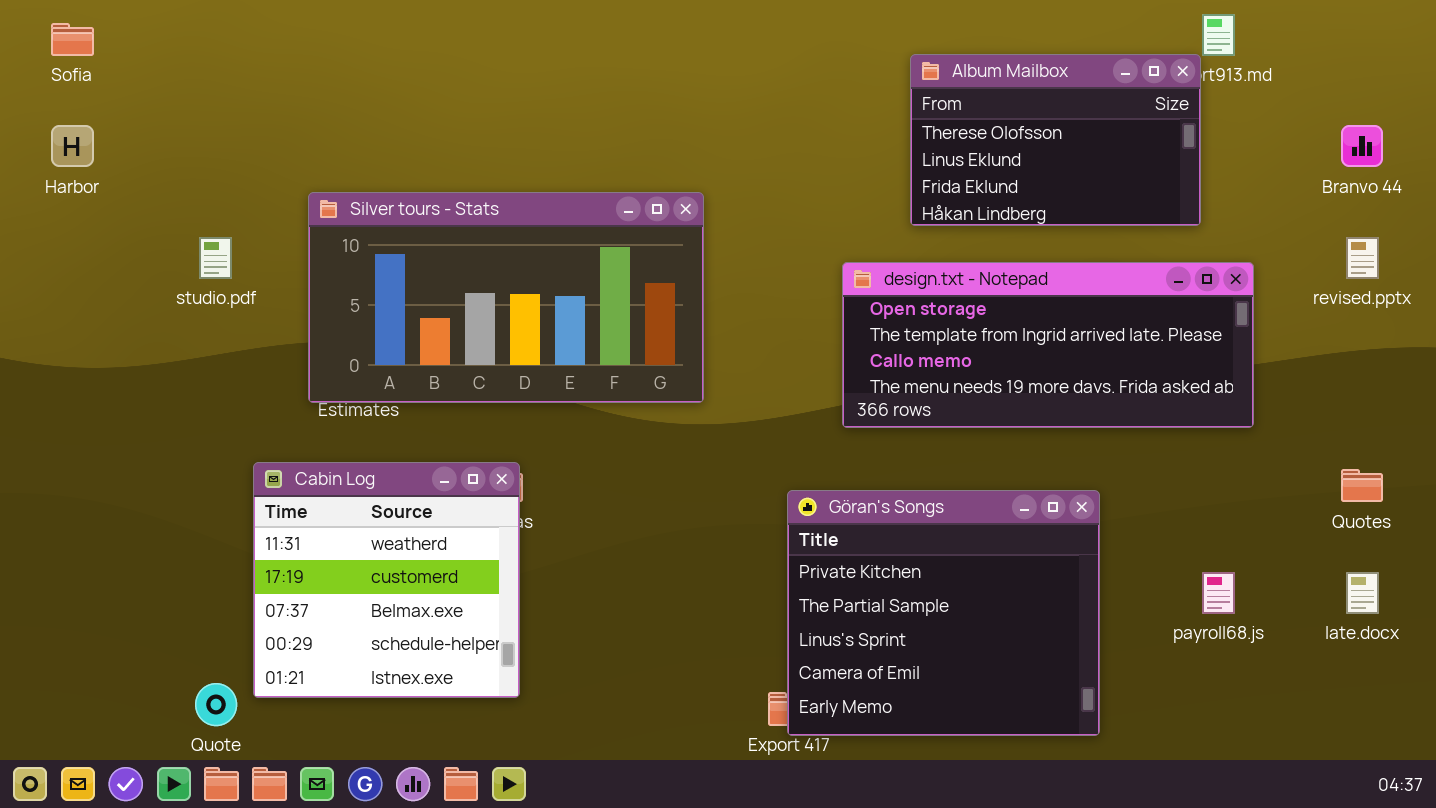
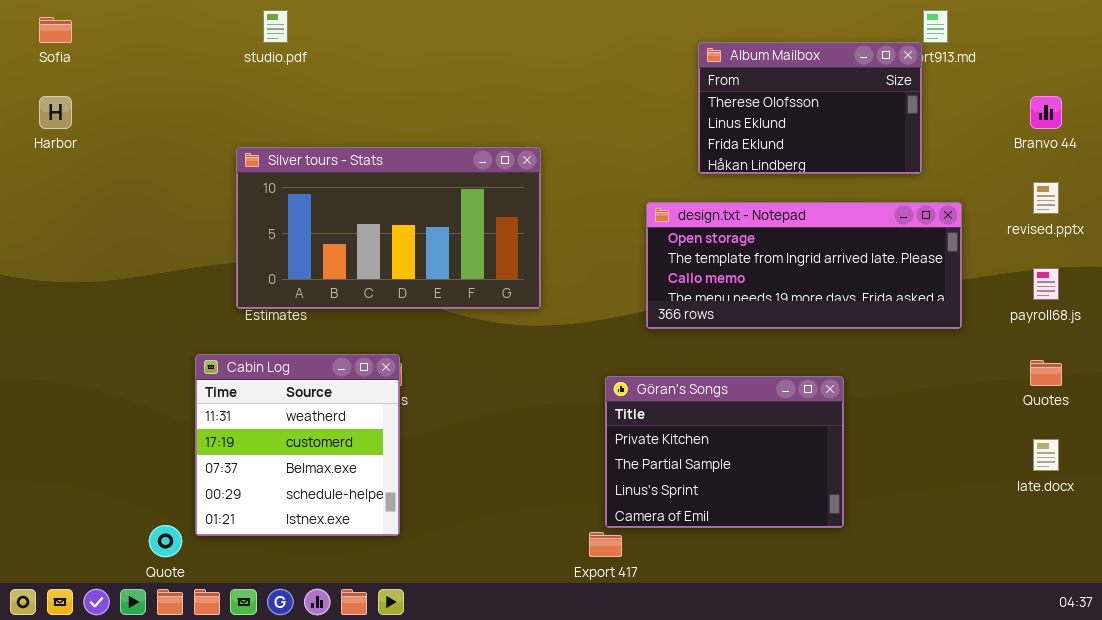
studio.pdf: [199,237,232,279] -> [263,10,288,43], moved
Göran's Songs: [787,490,1100,736] -> [605,376,844,528], resized
payroll68.js: [1202,572,1235,614] -> [1033,268,1059,300], moved

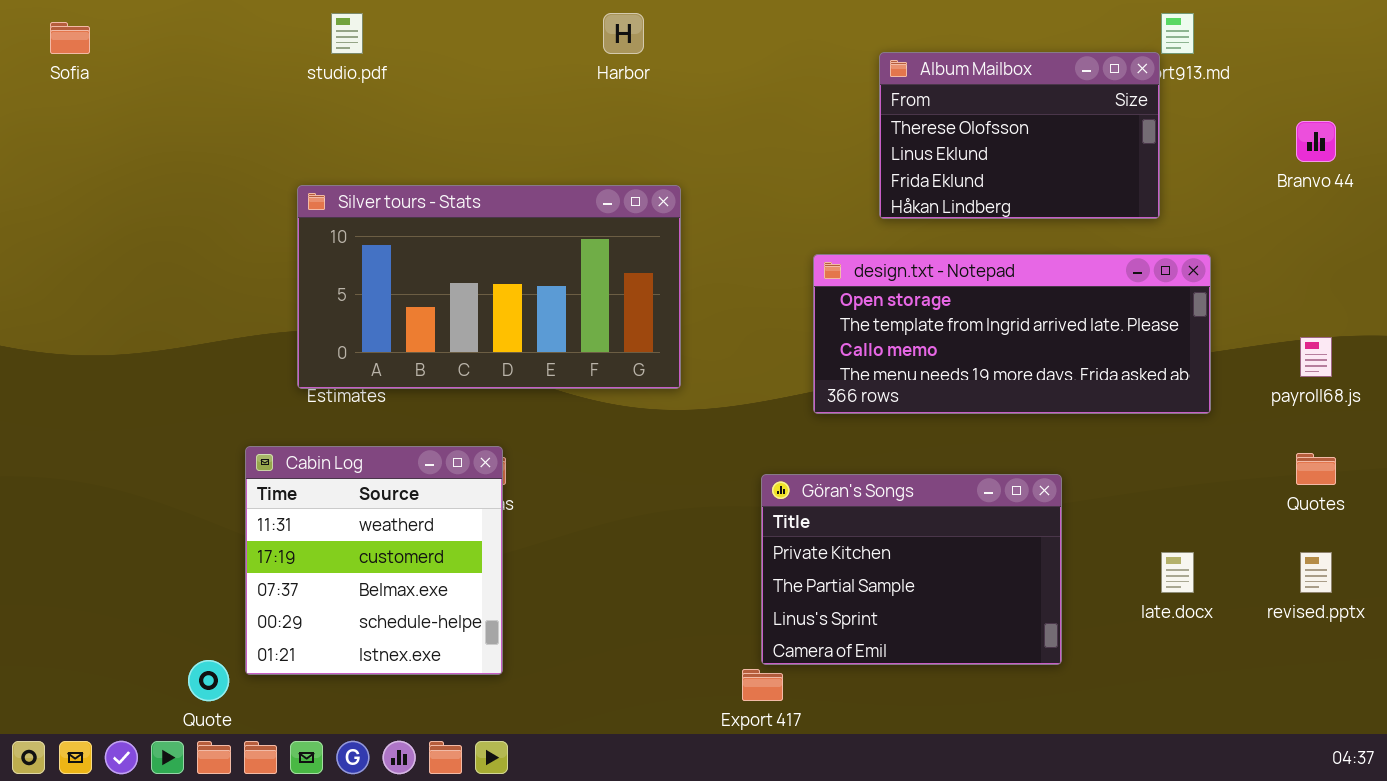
Harbor: [39,96,72,129] -> [603,13,644,54], moved
revised.pptx: [1033,182,1059,214] -> [1300,552,1332,593], moved
late.docx: [1033,439,1059,471] -> [1161,552,1194,593], moved

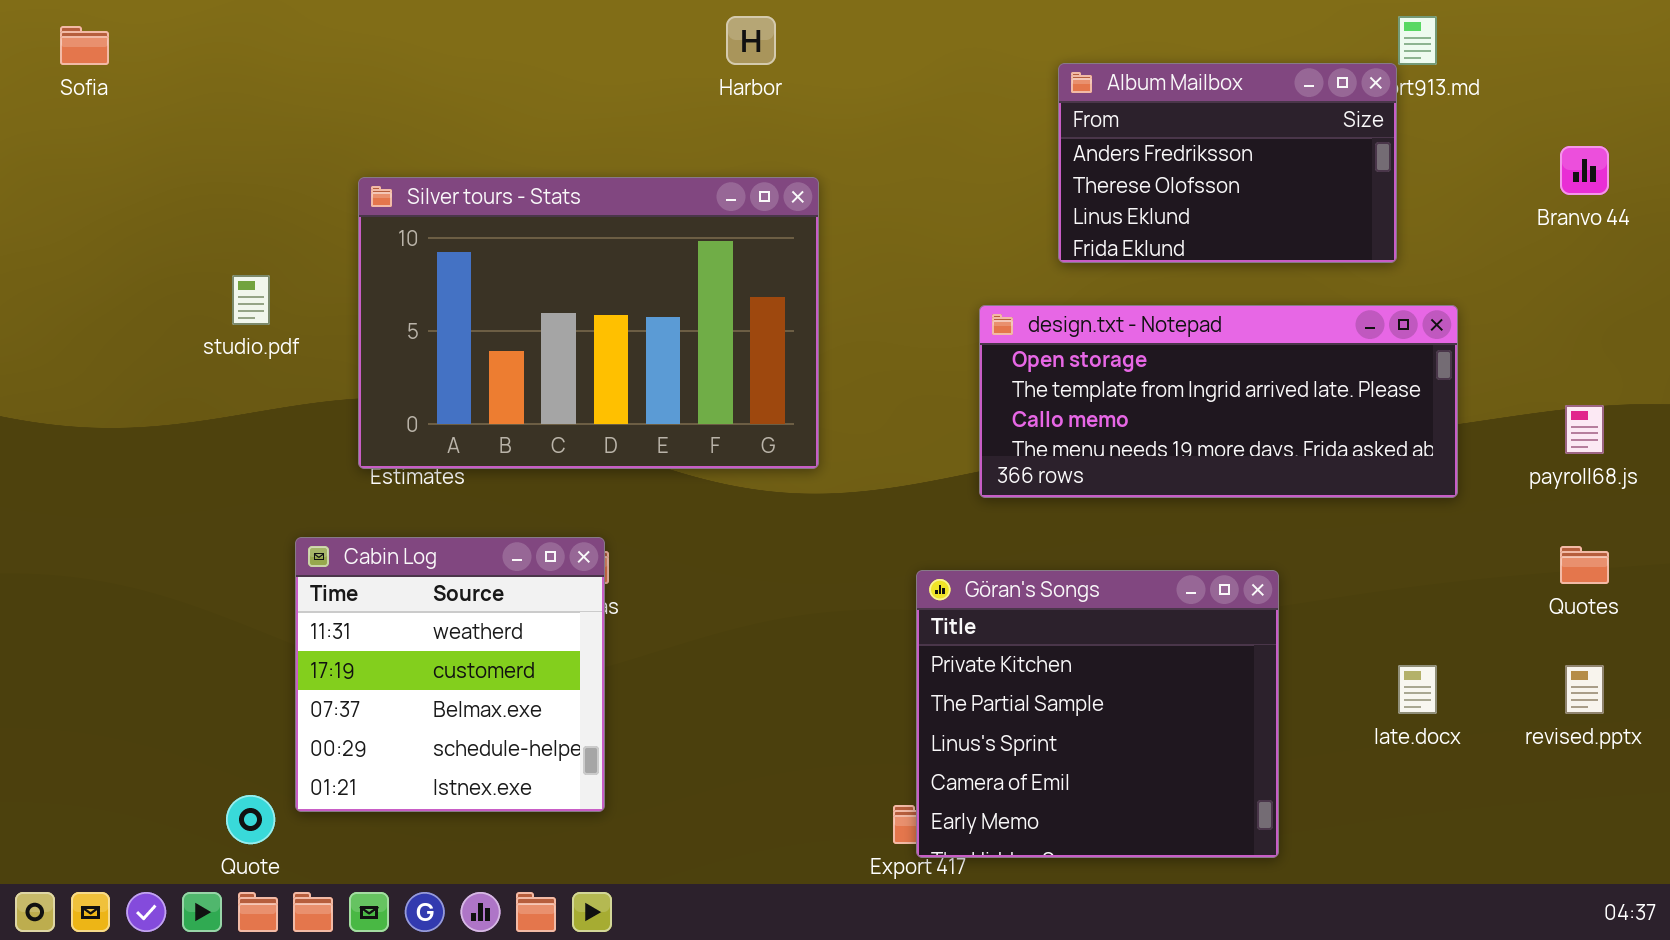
studio.pdf: [331,13,363,54] -> [232,275,270,325], moved
Album Mailbox: [879,52,1160,219] -> [1058,63,1397,263], scrolled up 1 row
Silver tours - Stats: [297,185,681,389] -> [358,177,819,469], resized
Göran's Songs: [761,474,1062,665] -> [916,570,1279,858], resized

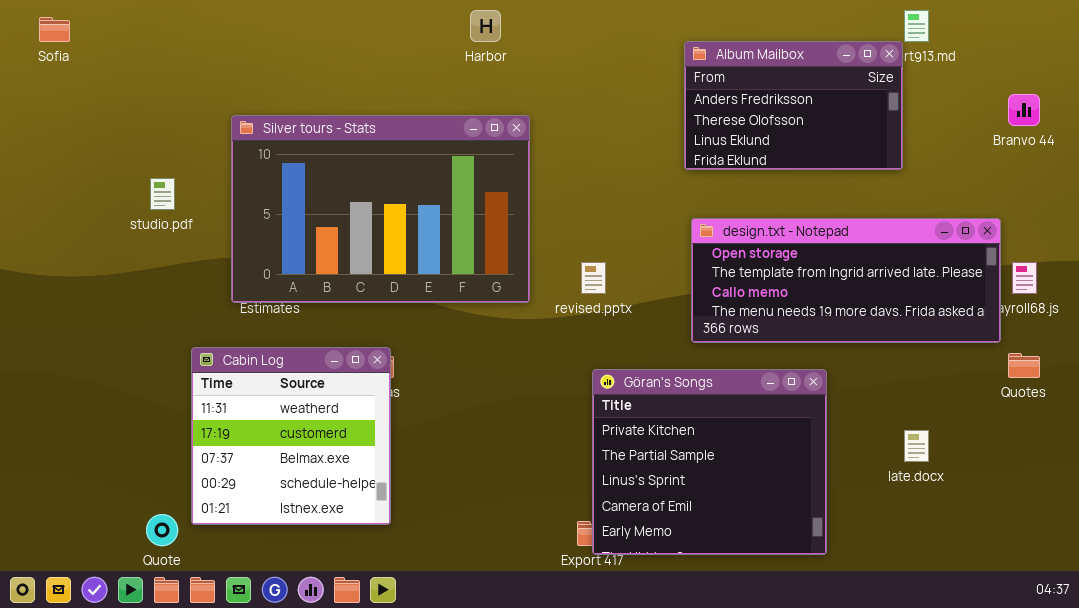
design.txt - Notepad: [979,305,1458,498] -> [691,218,1001,343], moved
revised.pptx: [1565,665,1604,714] -> [581,262,606,294], moved

